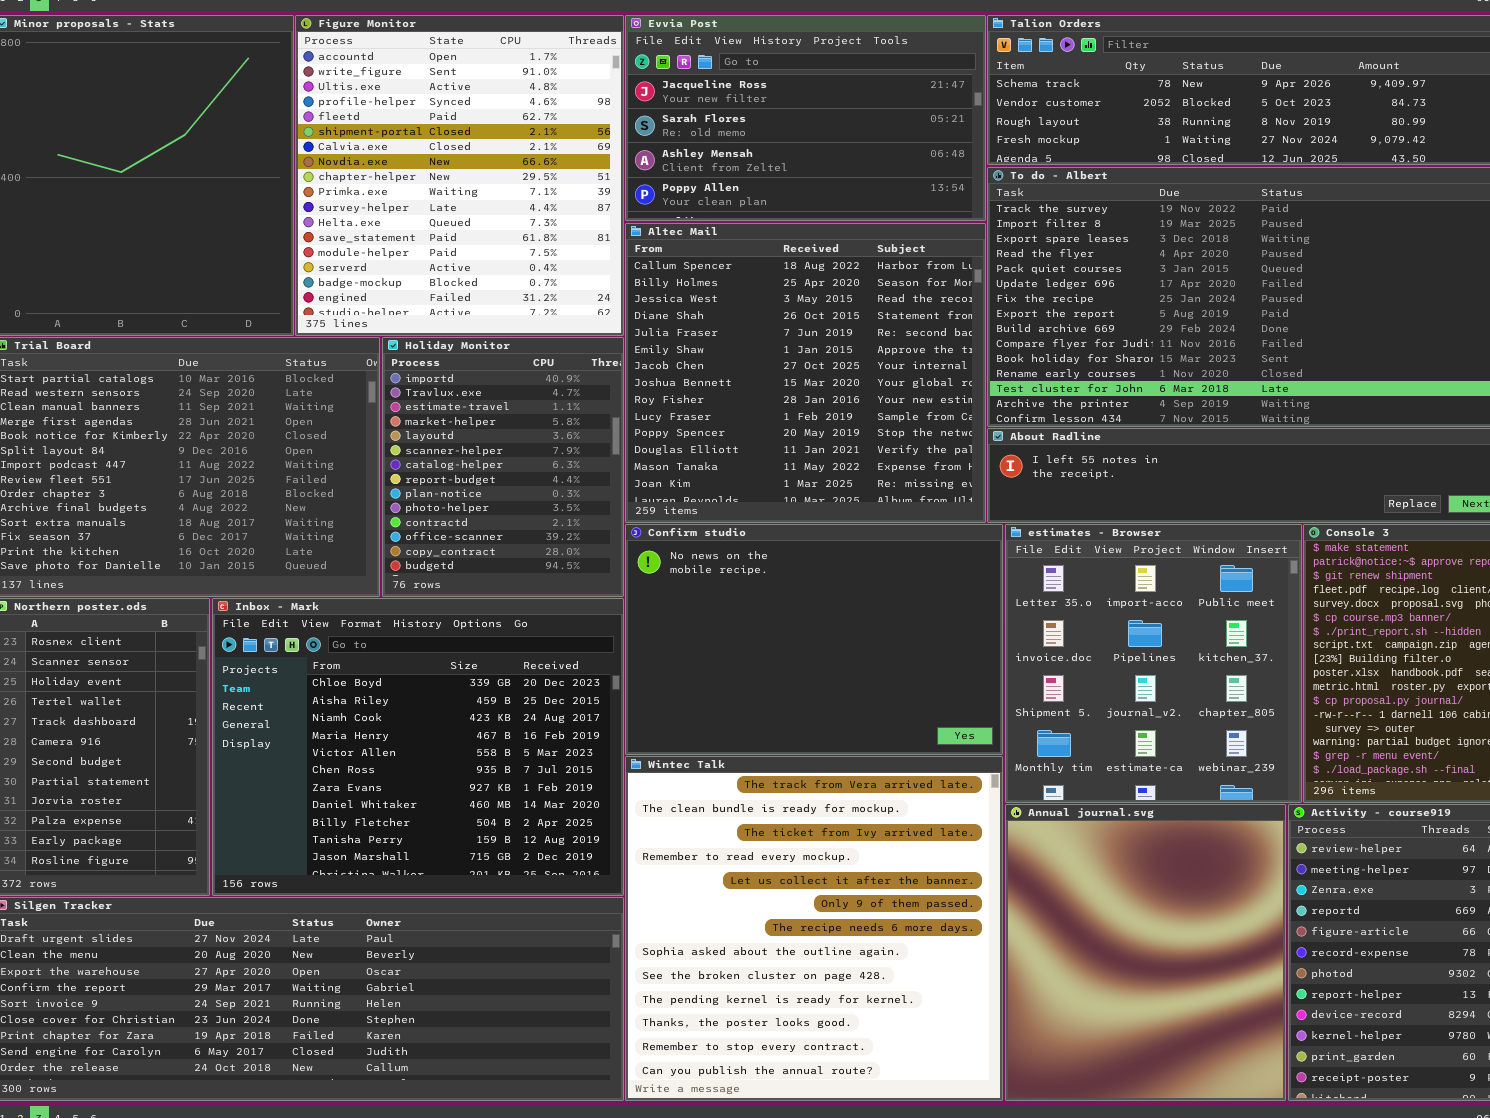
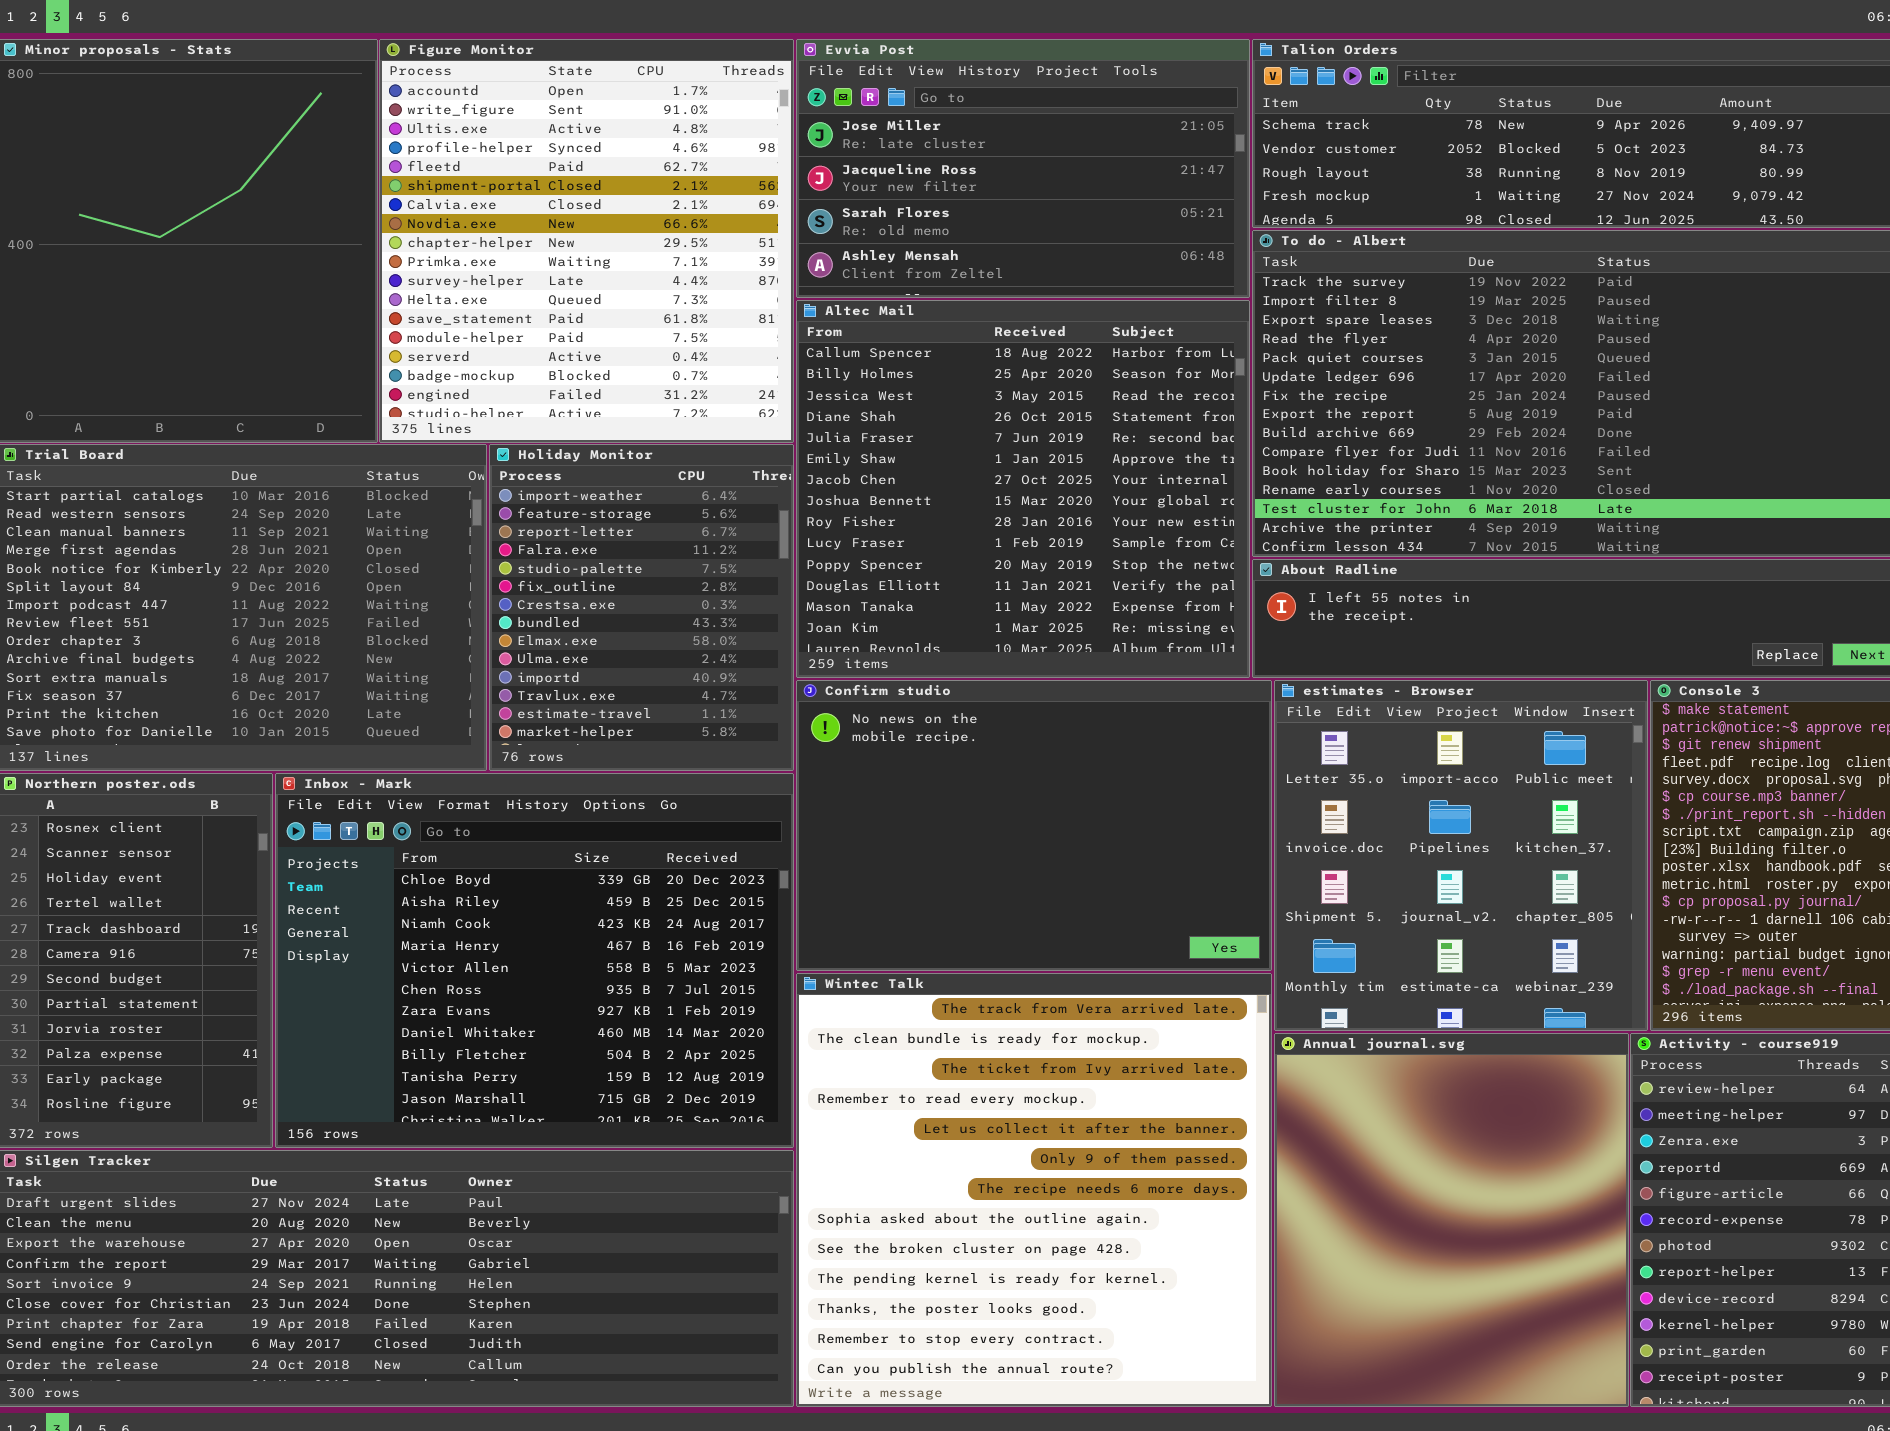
Evvia Post: [625,15,986,221] -> [796,39,1250,298], scrolled up 1 row
Holiday Monitor: [382,337,624,597] -> [489,444,794,771], scrolled up 10 rows

